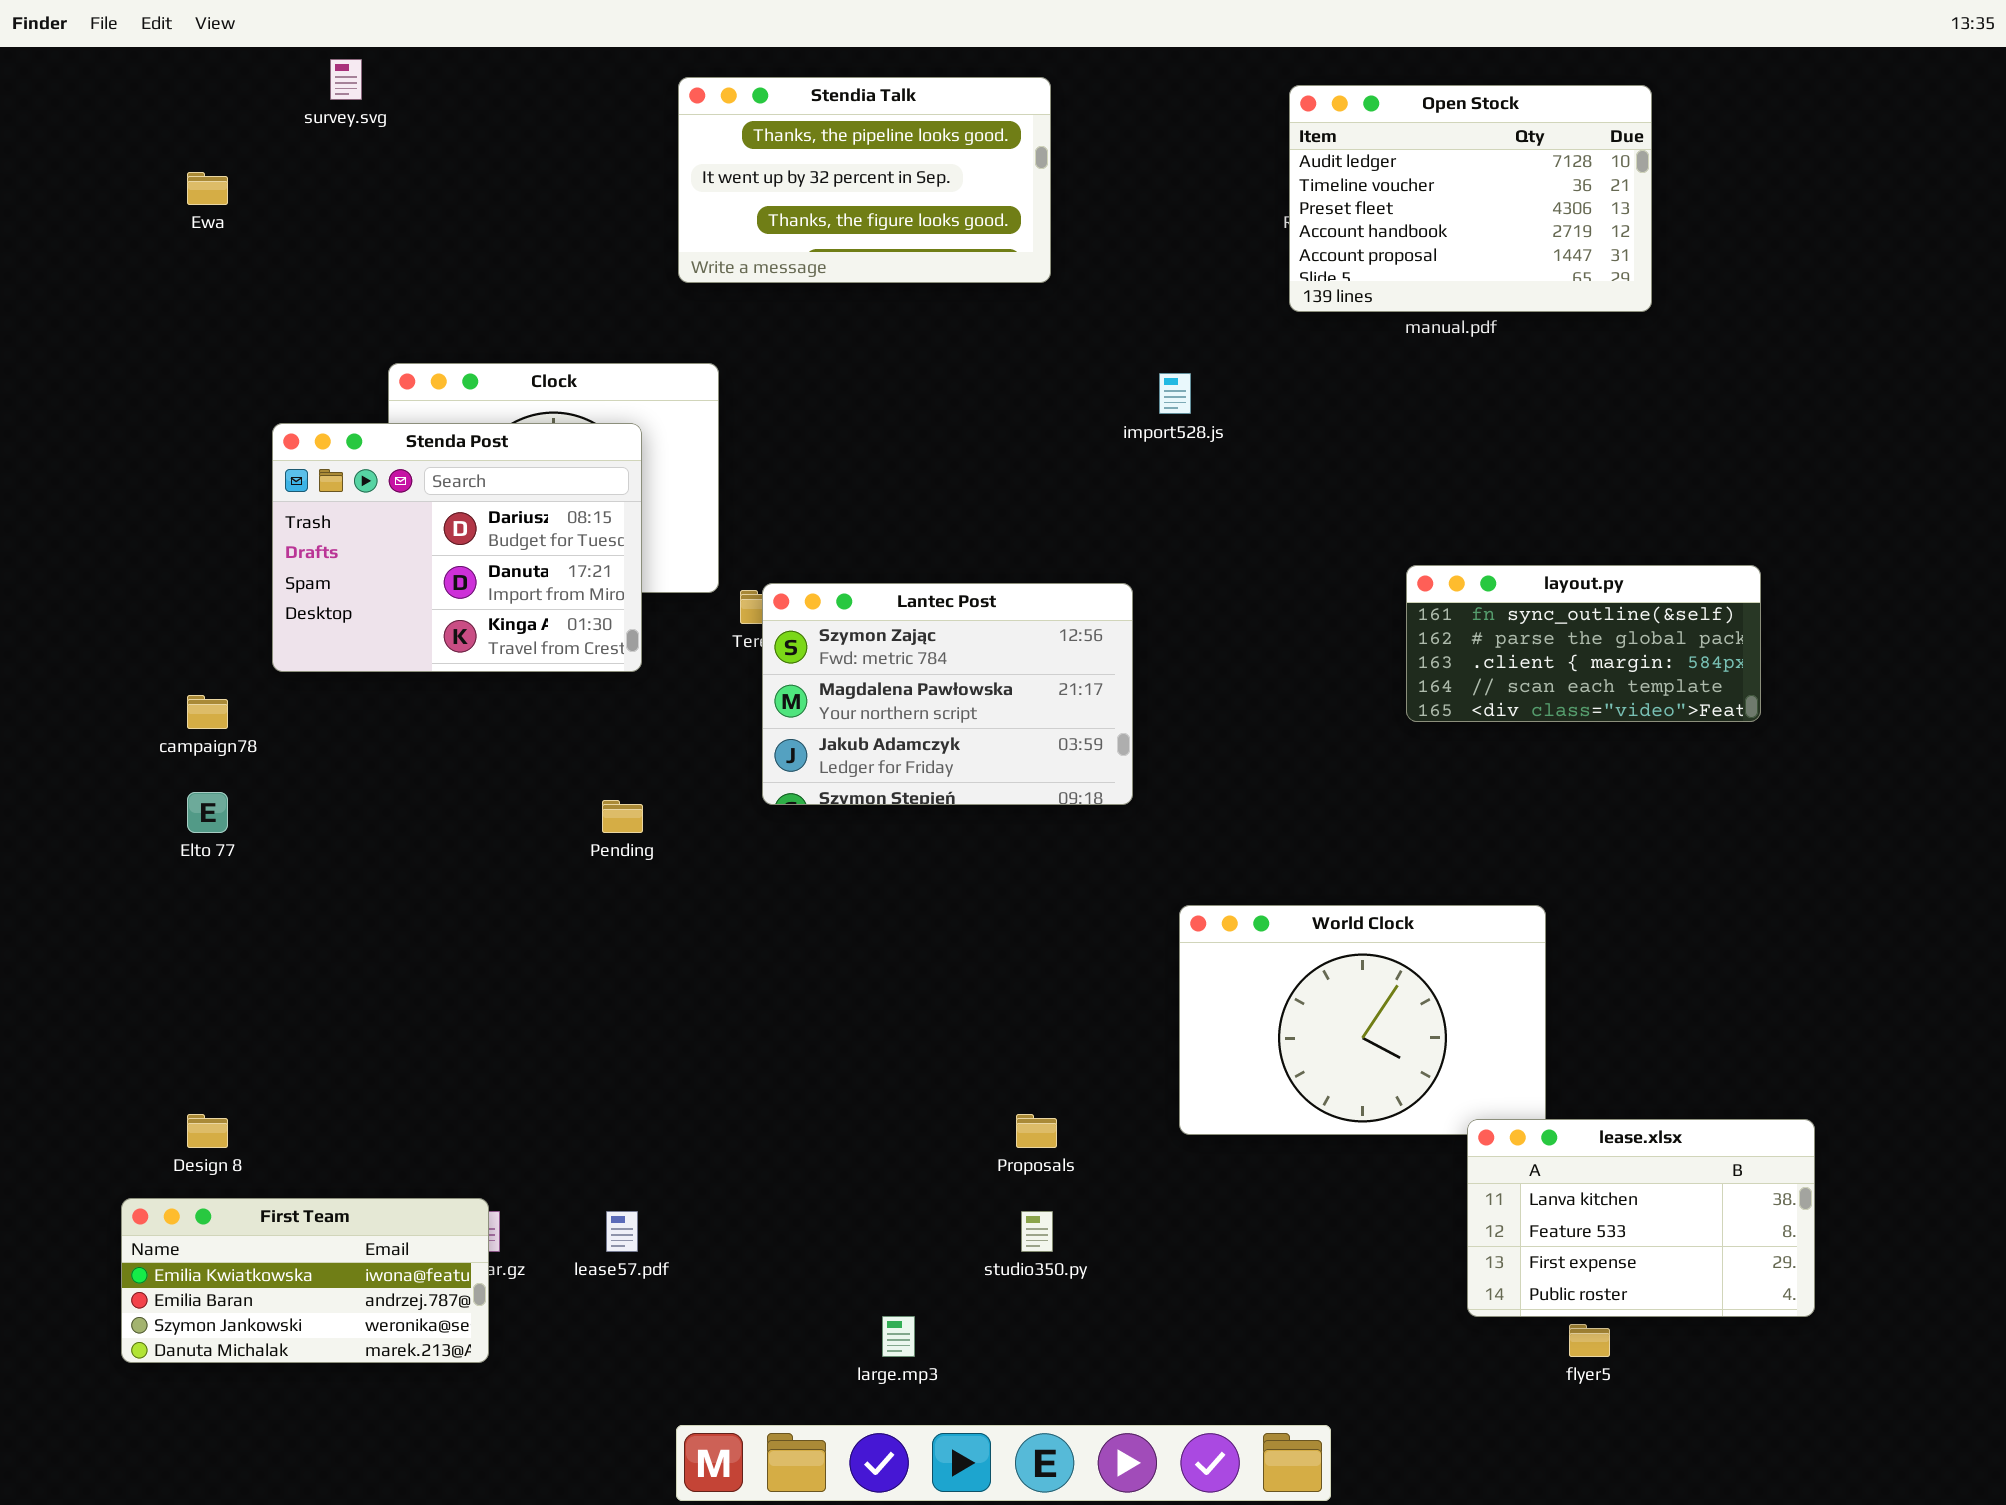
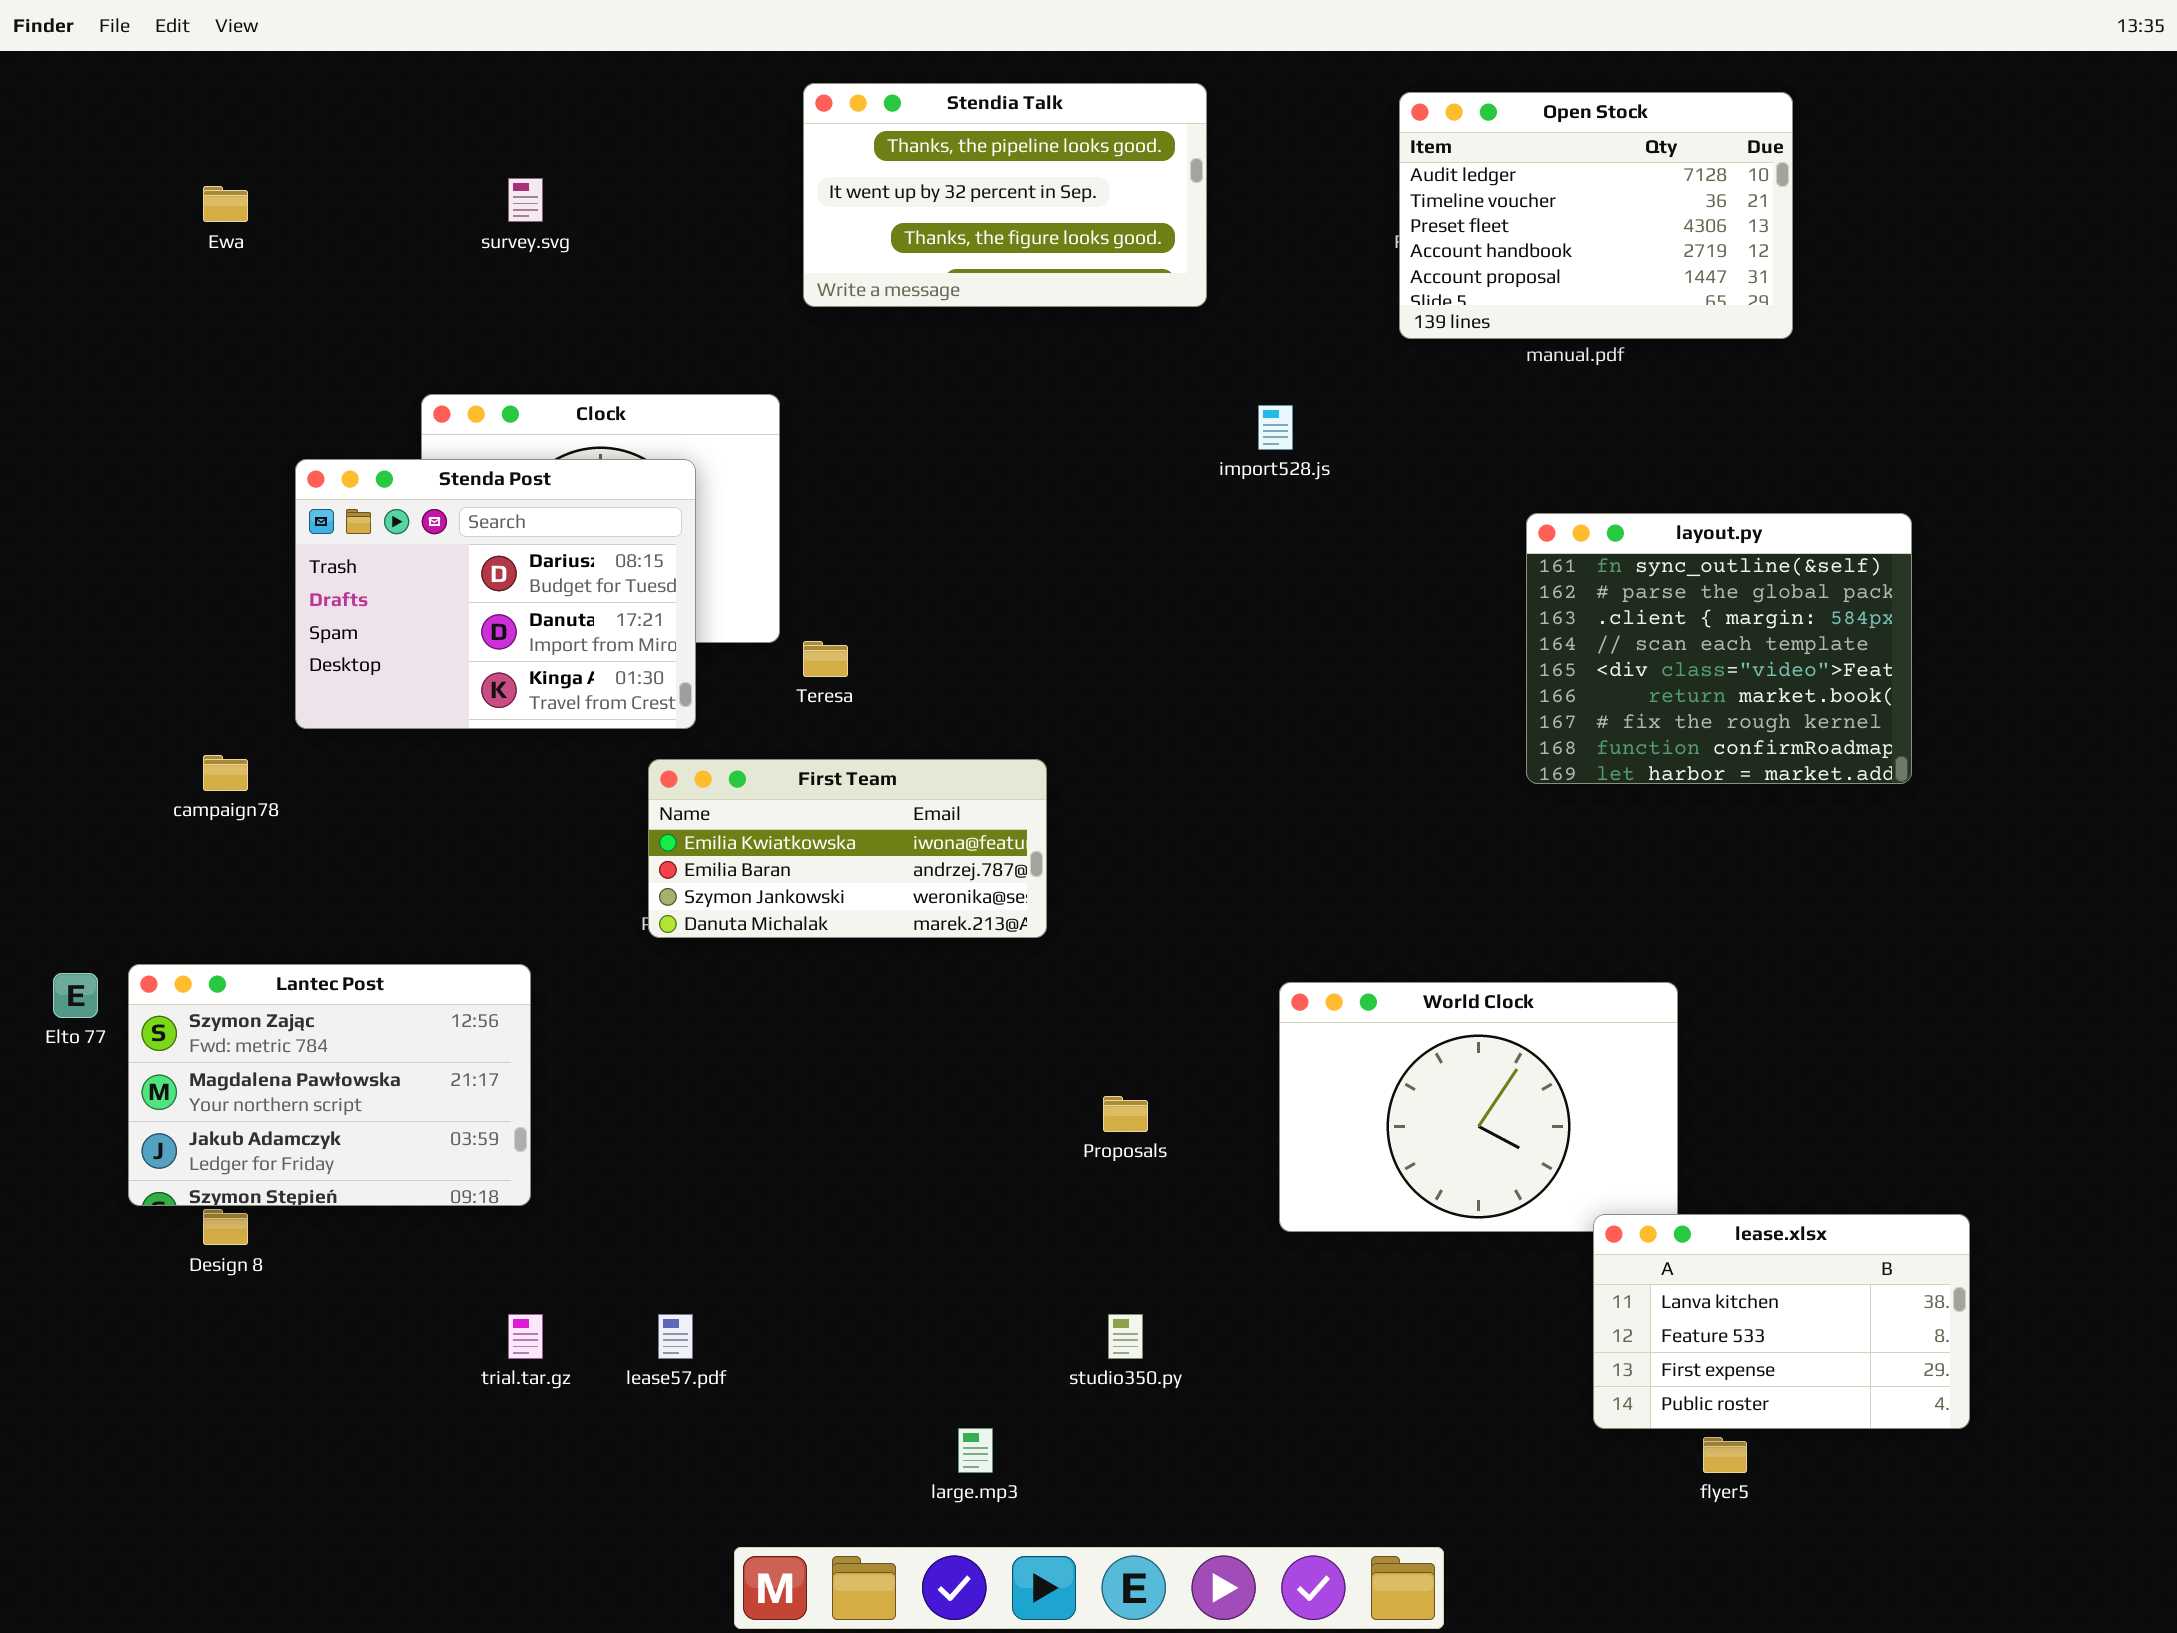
survey.svg: [330,59,362,100] -> [508,178,543,222], moved
Stendia Talk: [678,77,1051,283] -> [803,83,1207,307], moved
layout.py: [1406,565,1761,722] -> [1526,513,1912,784], resized
Lantec Post: [762,583,1133,805] -> [128,964,531,1206], moved
Elto 77: [187,792,228,833] -> [53,973,98,1018], moved
Proposals: [1016,1114,1057,1148] -> [1103,1096,1148,1132], moved
First Team: [121,1198,489,1363] -> [648,759,1047,938], moved

